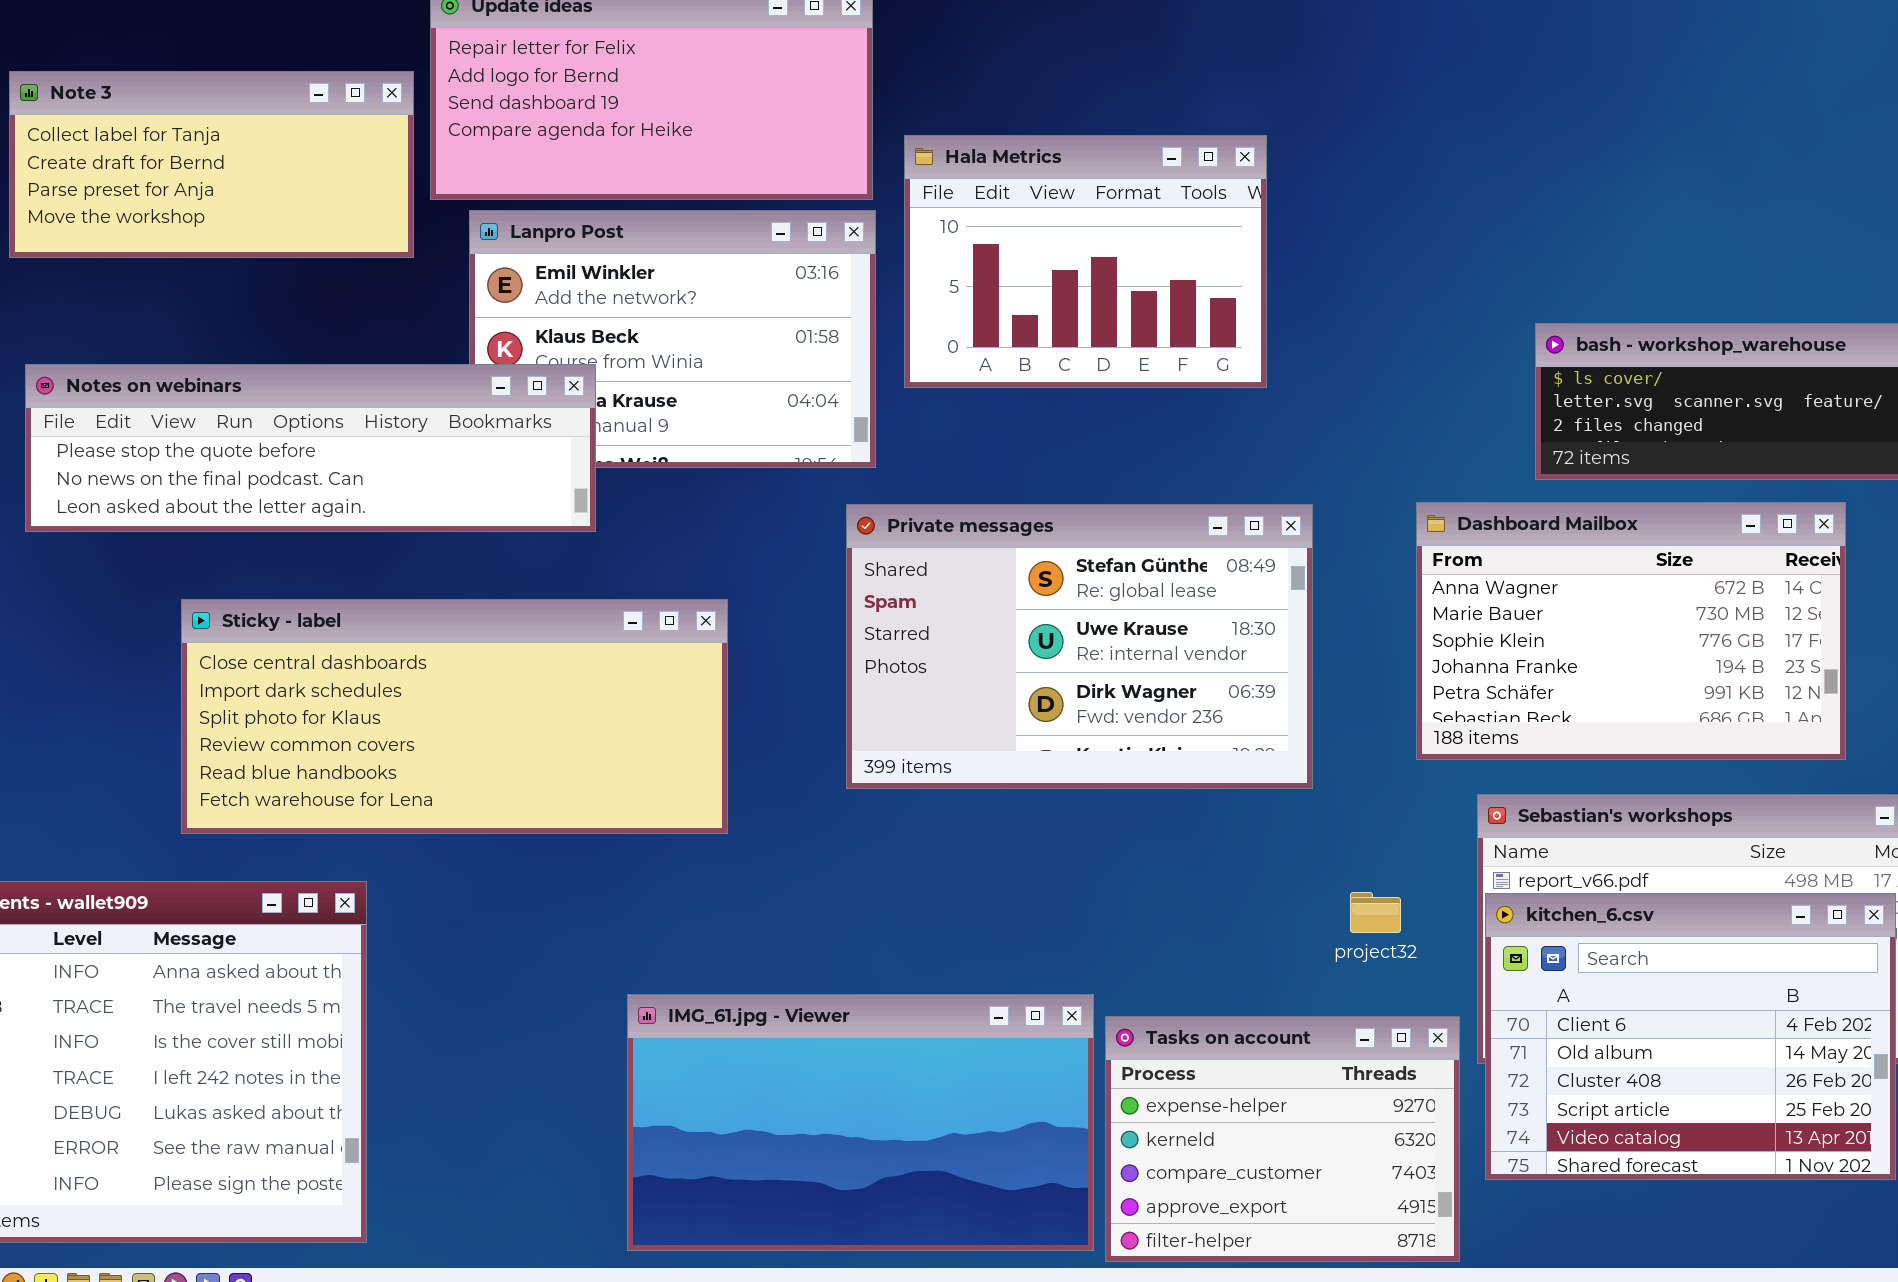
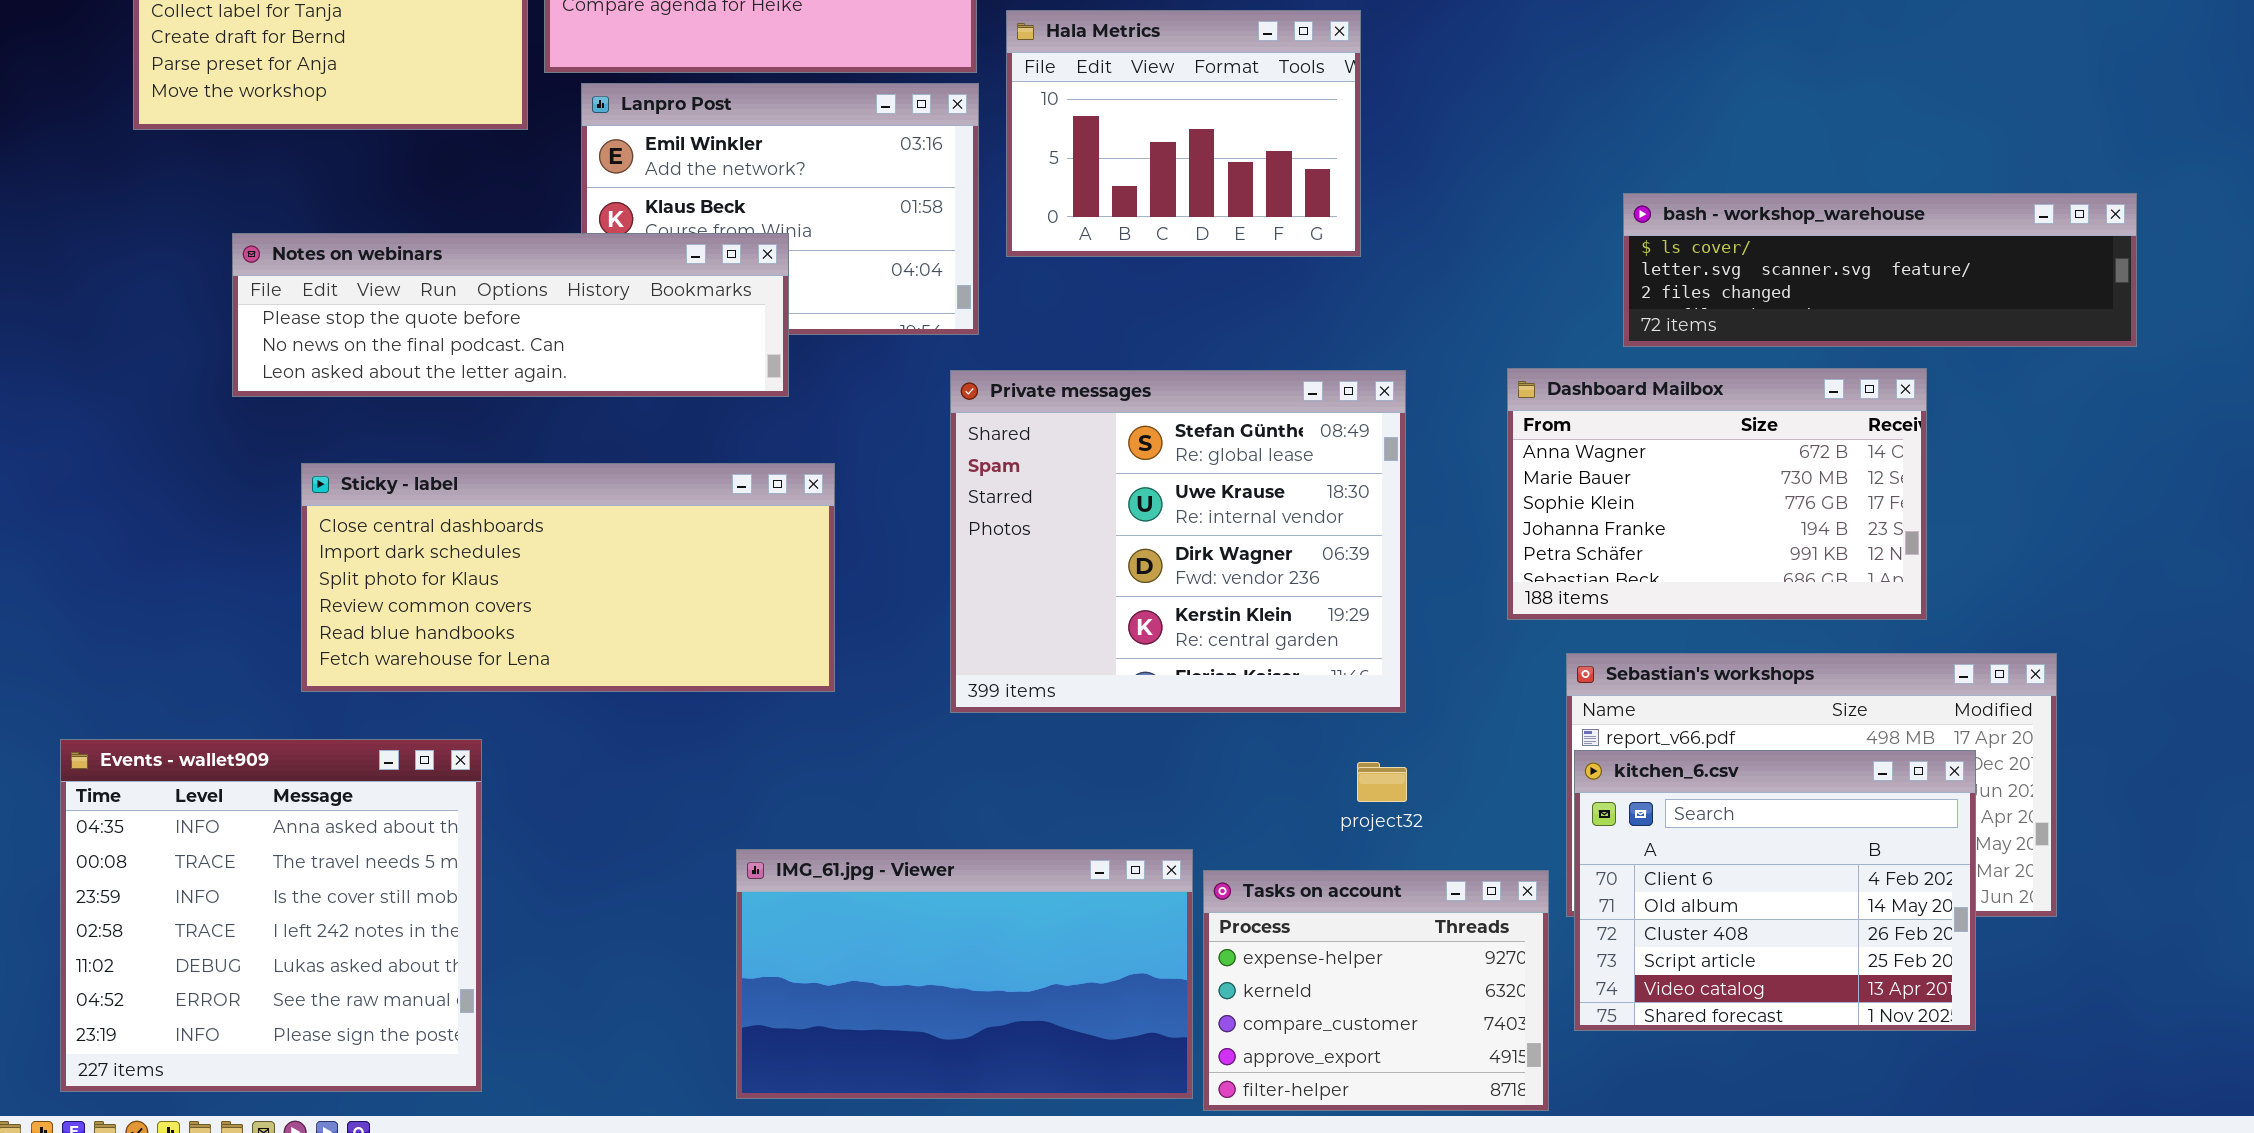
Notes on webinars: [25,364,596,532] -> [232,233,789,397], moved
Private messages: [846,504,1313,789] -> [950,370,1406,713], resized
project32: [1350,892,1401,933] -> [1357,762,1407,802], moved

